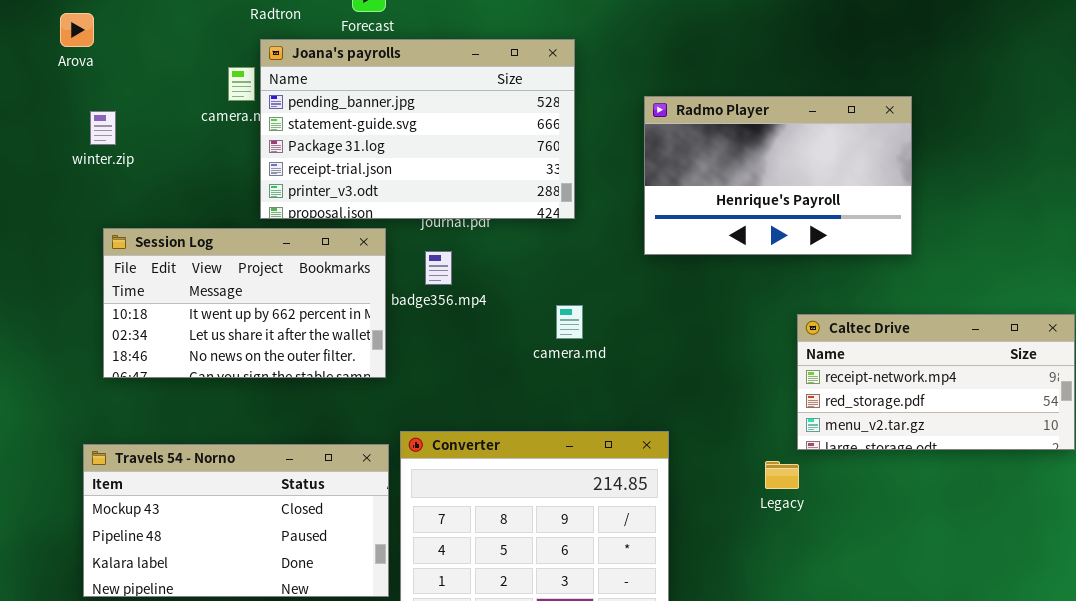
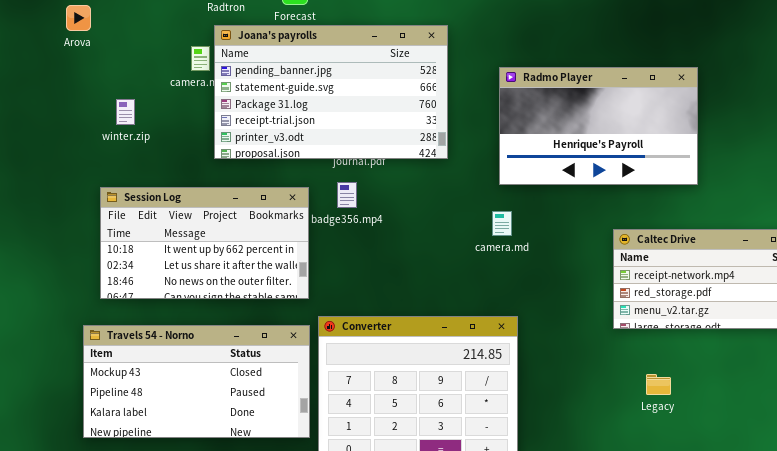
winter.zip: [90,111,116,145] -> [116,99,135,125], moved
Session Log: [103,228,386,378] -> [100,187,309,299], moved
camera.md: [556,305,583,339] -> [492,211,512,236], moved
Legacy: [765,461,799,489] -> [646,374,671,395], moved

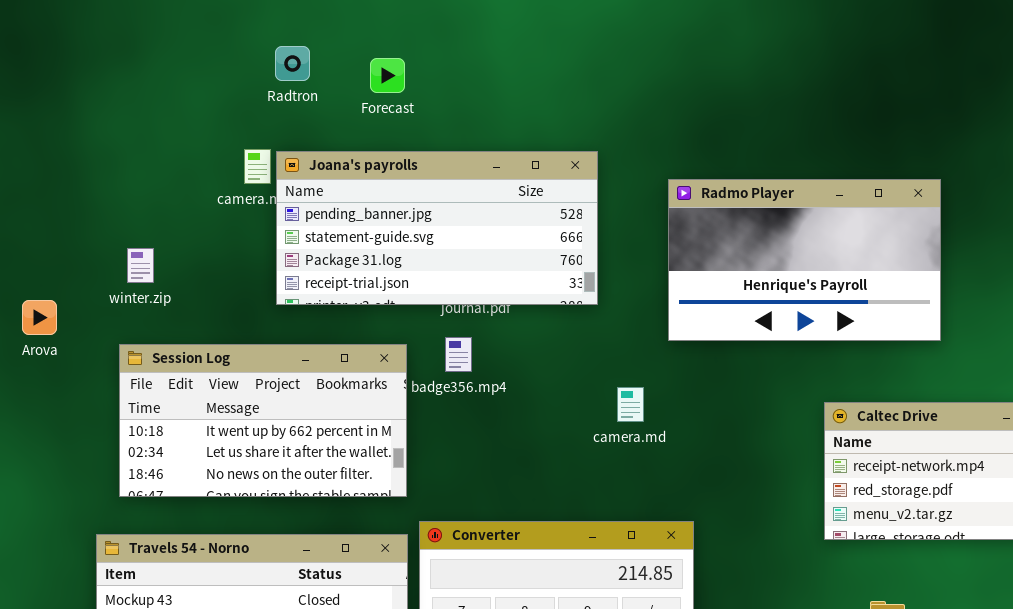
Arova: [66,5,91,31] -> [22,300,57,335], moved
Joana's payrolls: [214,25,448,159] -> [276,151,598,305], resized
winter.zip: [116,99,135,125] -> [127,248,154,283], moved
camera.md: [492,211,512,236] -> [617,387,644,422], moved

